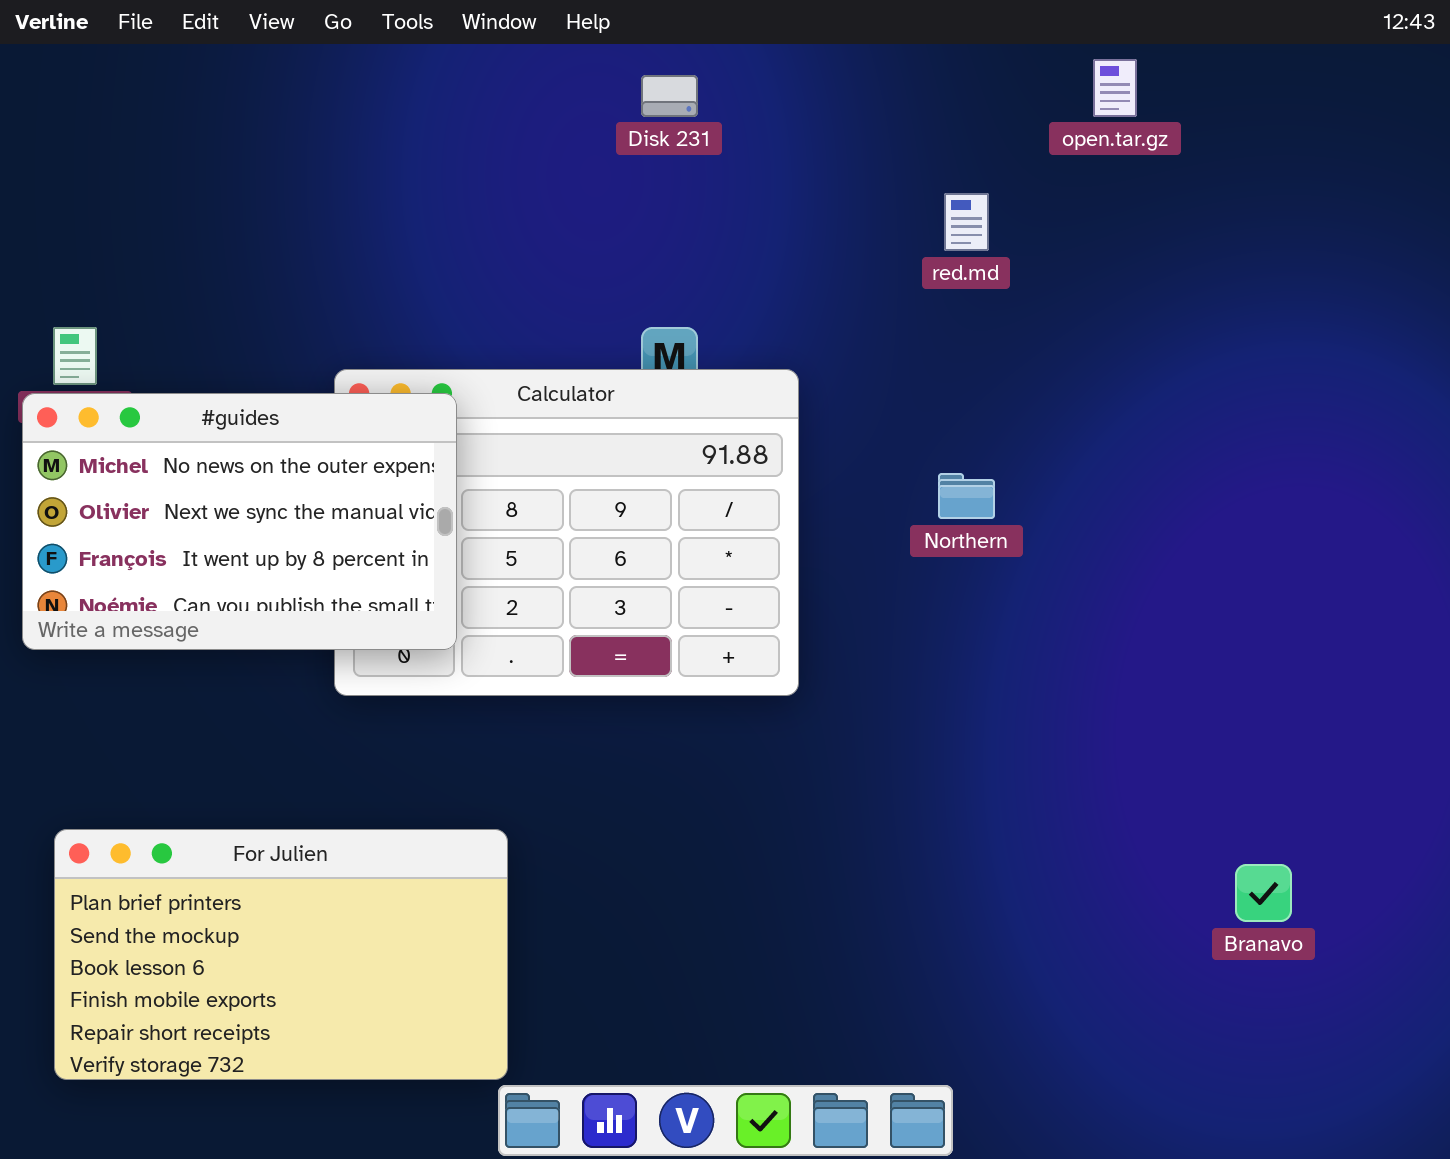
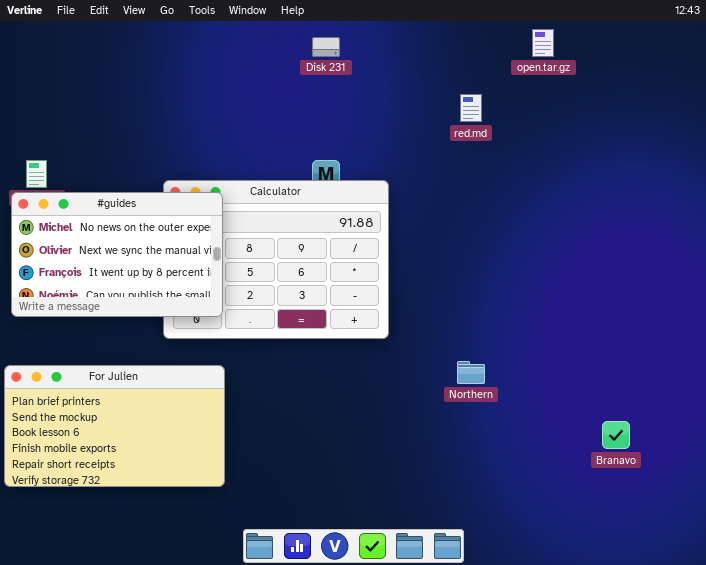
Northern: [938,473,995,519] -> [457,361,485,384], moved
For Julien: [54,829,508,1080] -> [4,365,225,487], moved

